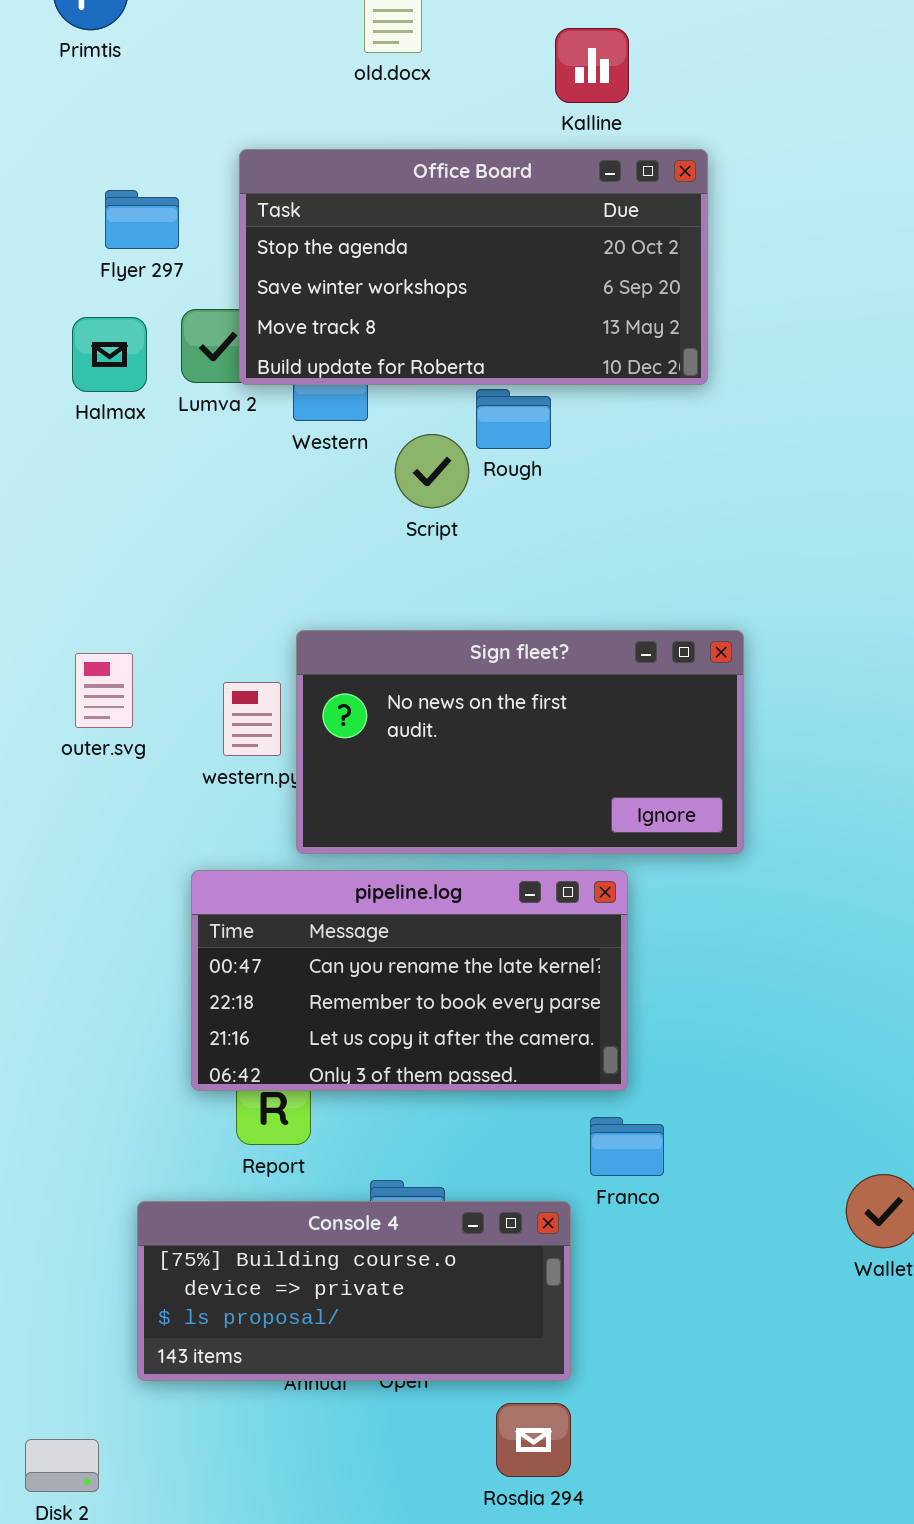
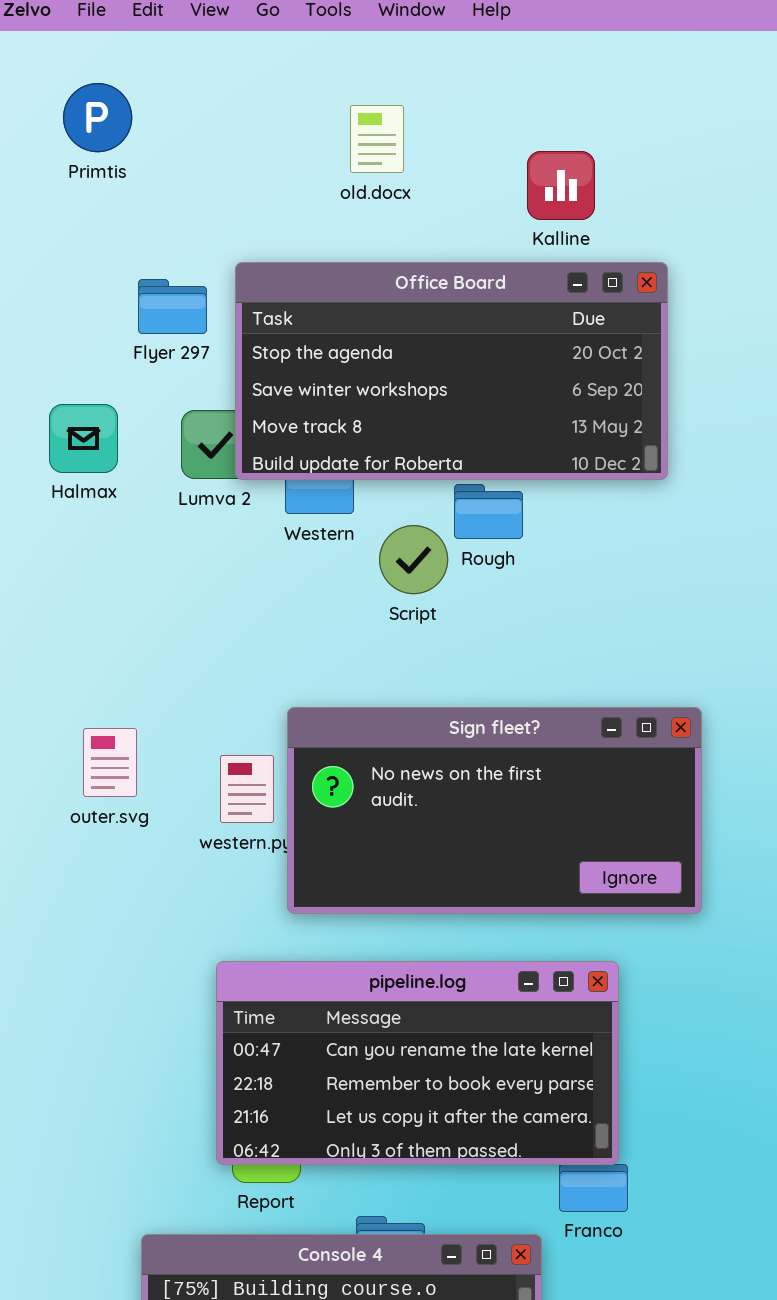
Flyer 297: [105,190,179,249] -> [138,279,207,334], moved
Halmax: [72,317,147,392] -> [49,404,118,473], moved
pipeline.log: [191,870,628,1091] -> [216,961,619,1165], moved

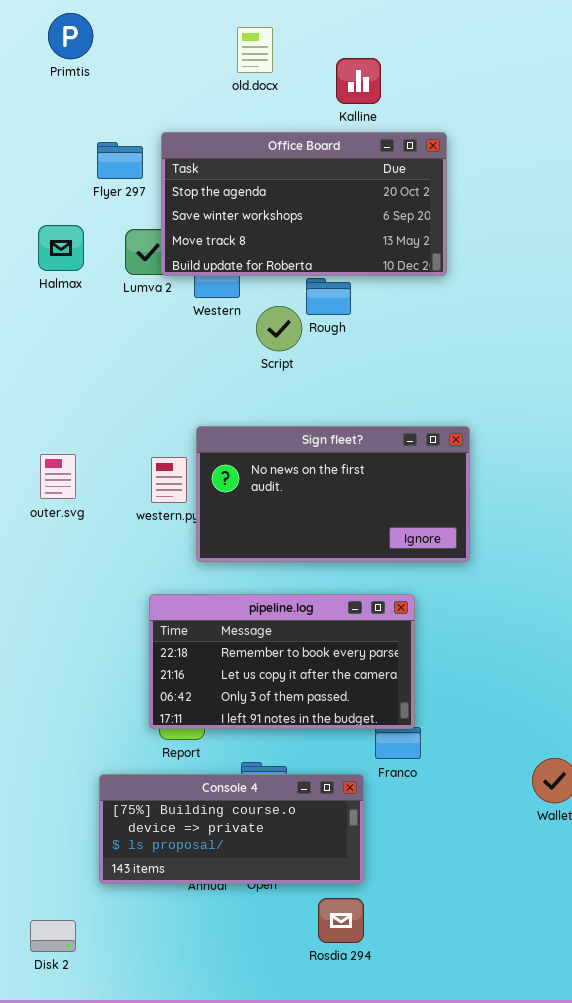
Kalline: [527,151,595,220] -> [336,58,381,104], moved
outer.svg: [83,728,137,797] -> [40,454,76,499], moved
pipeline.log: [216,961,619,1165] -> [149,594,415,729], scrolled down 1 row

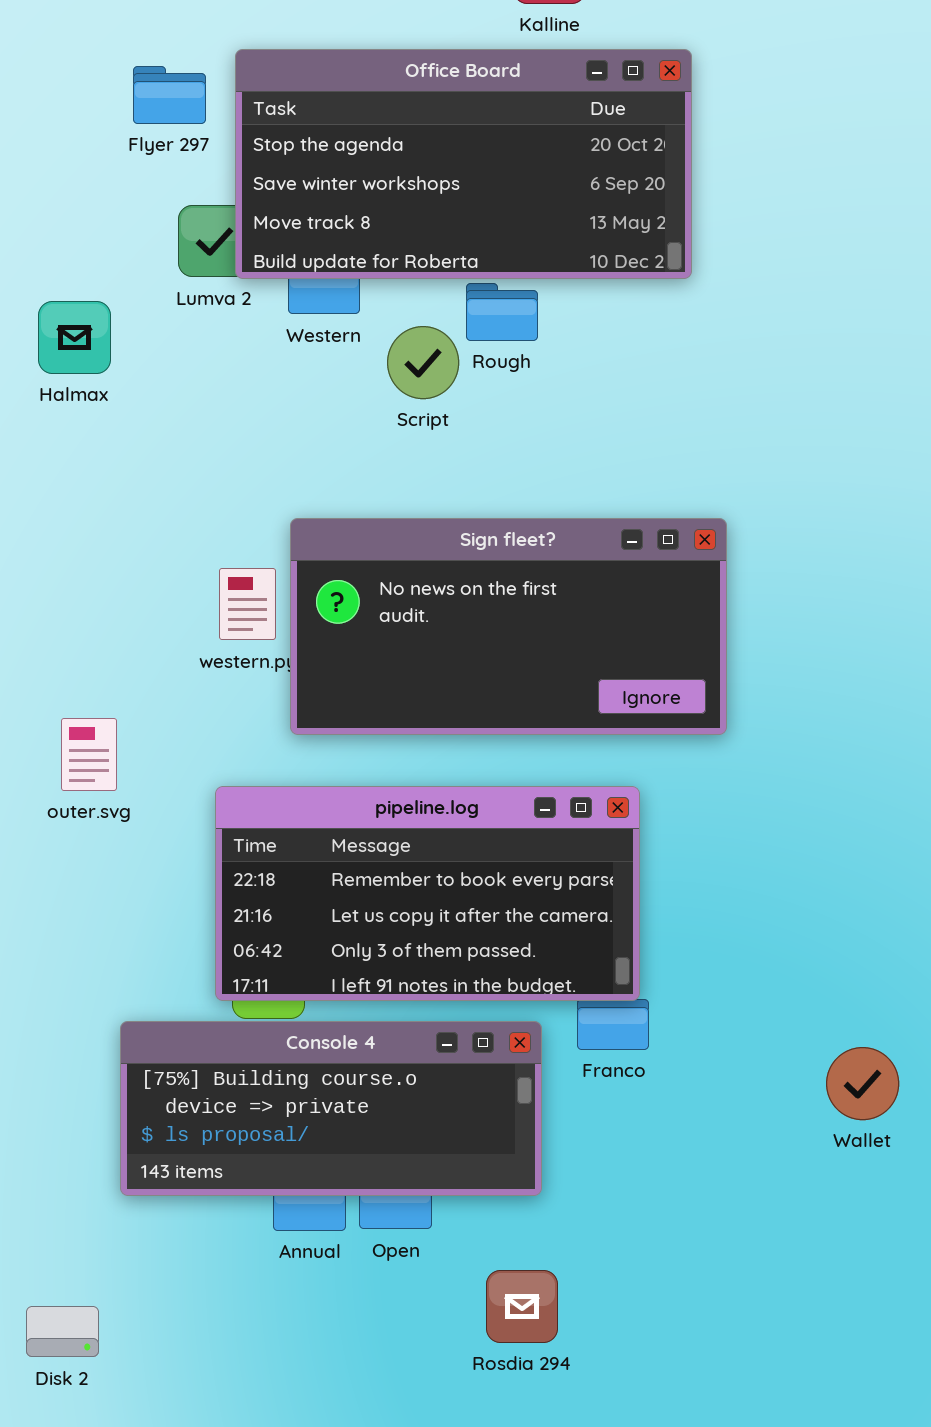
Halmax: [38,225,84,271] -> [38,301,111,374], moved
outer.svg: [40,454,76,499] -> [61,718,117,791], moved
Console 4: [99,774,364,884] -> [120,1021,542,1196], moved

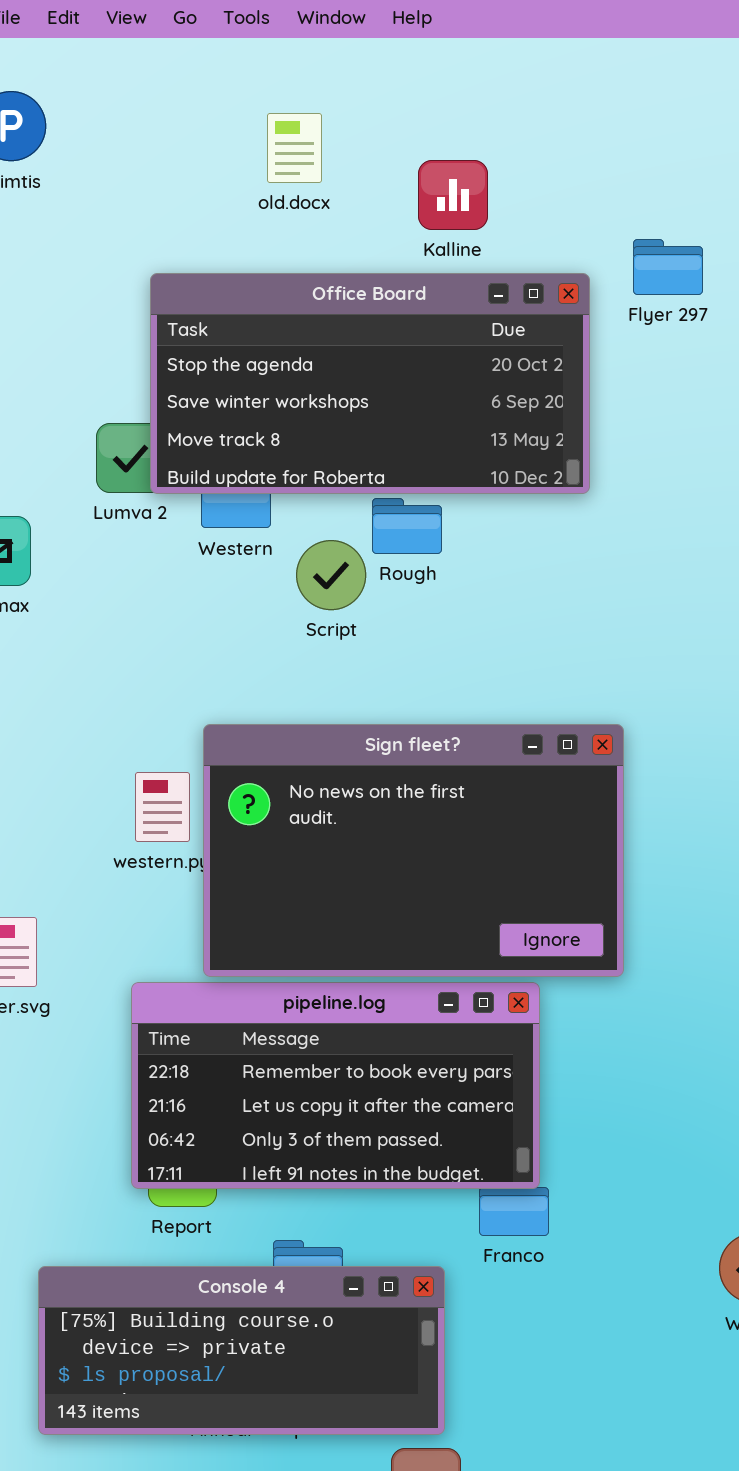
Flyer 297: [133,66,206,124] -> [633,239,703,295], moved
Sign fleet?: [290,518,727,735] -> [203,724,624,977], resized
Console 4: [120,1021,542,1196] -> [38,1266,445,1435], moved

